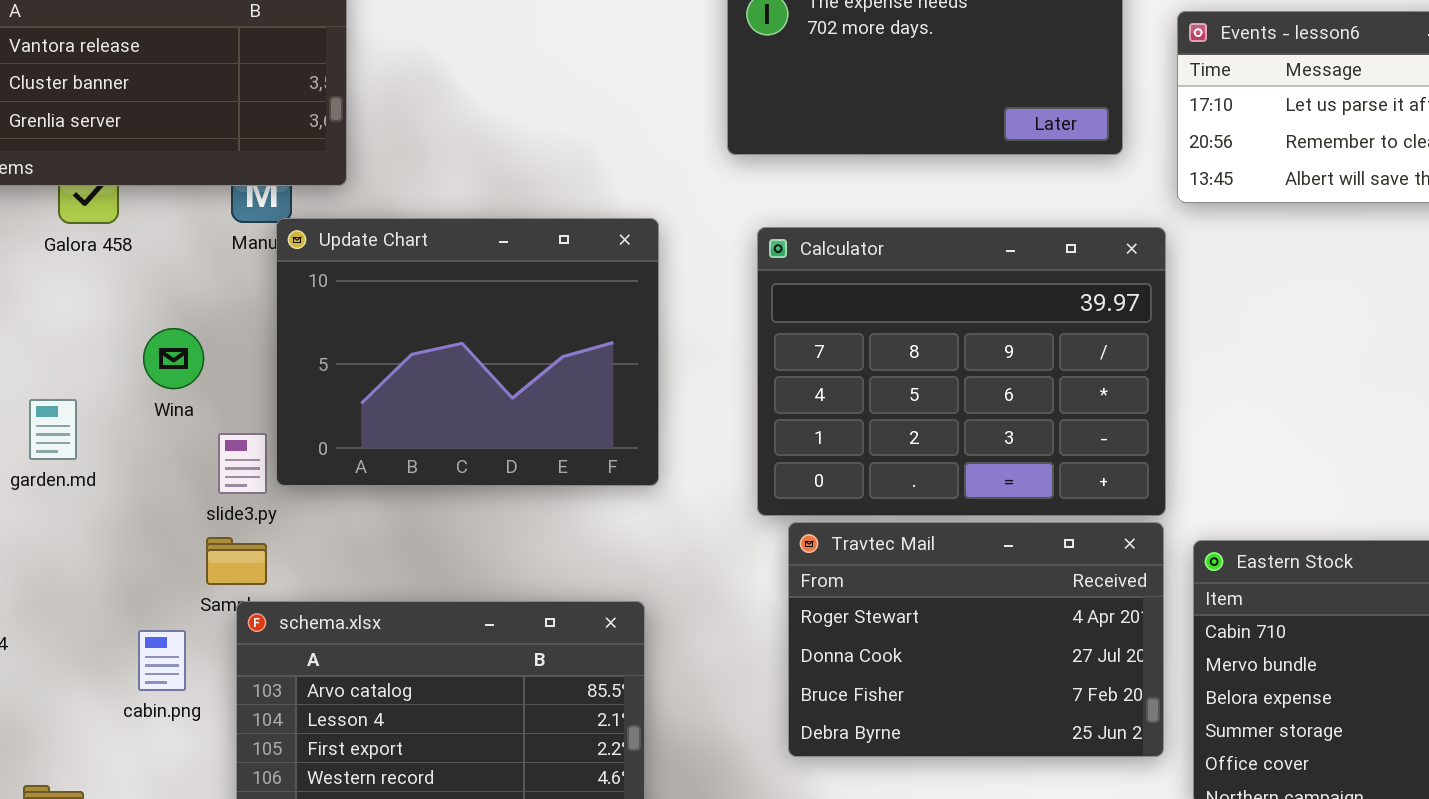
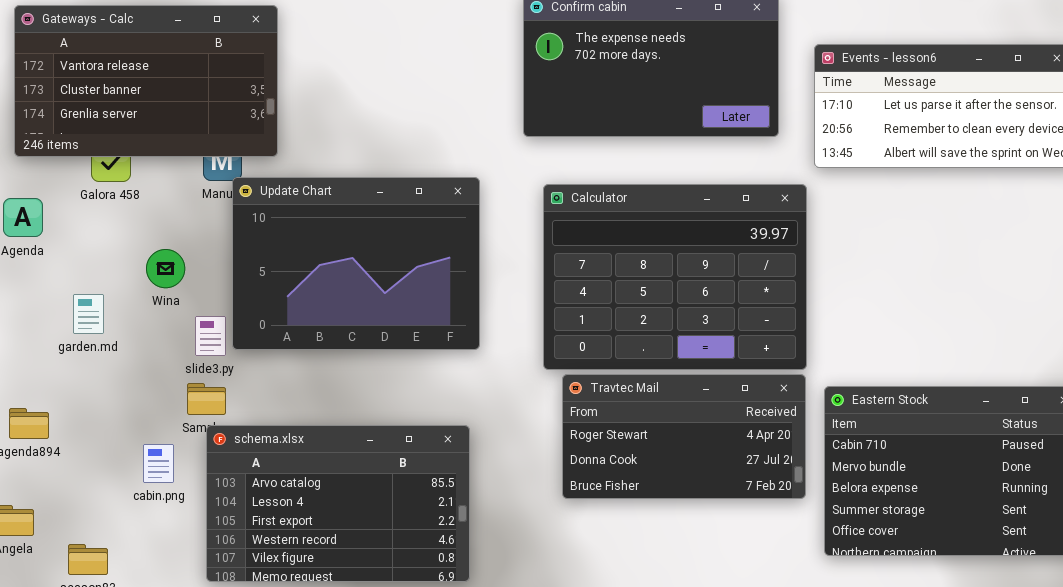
Travtec Mail: [788,522,1164,757] -> [562,374,806,499], resized

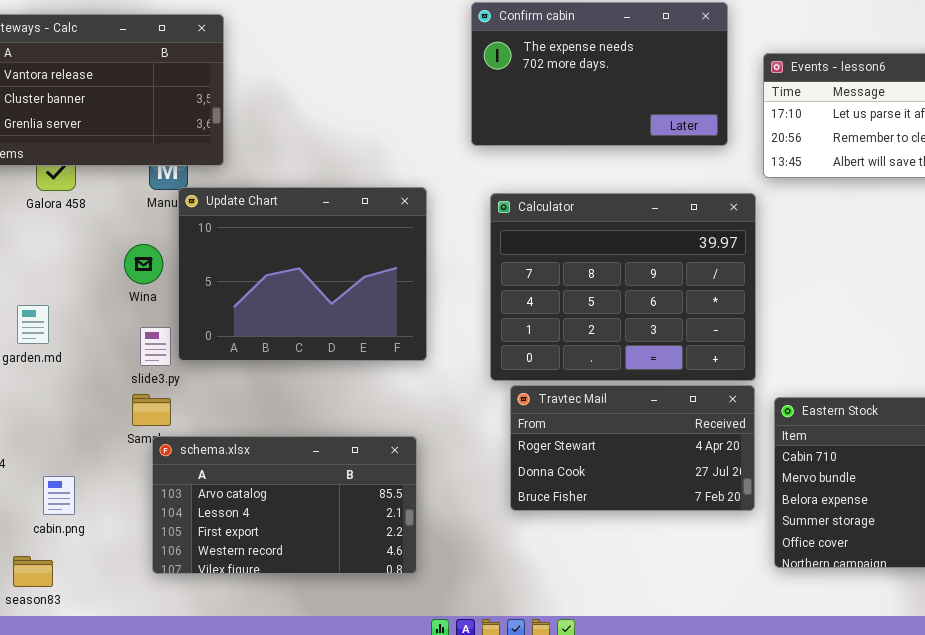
Wina: [146,249,185,288] -> [124,244,163,284], moved
schema.xlsx: [206,425,470,582] -> [152,436,417,574], resized
cabin.png: [143,444,174,483] -> [43,476,75,515], moved

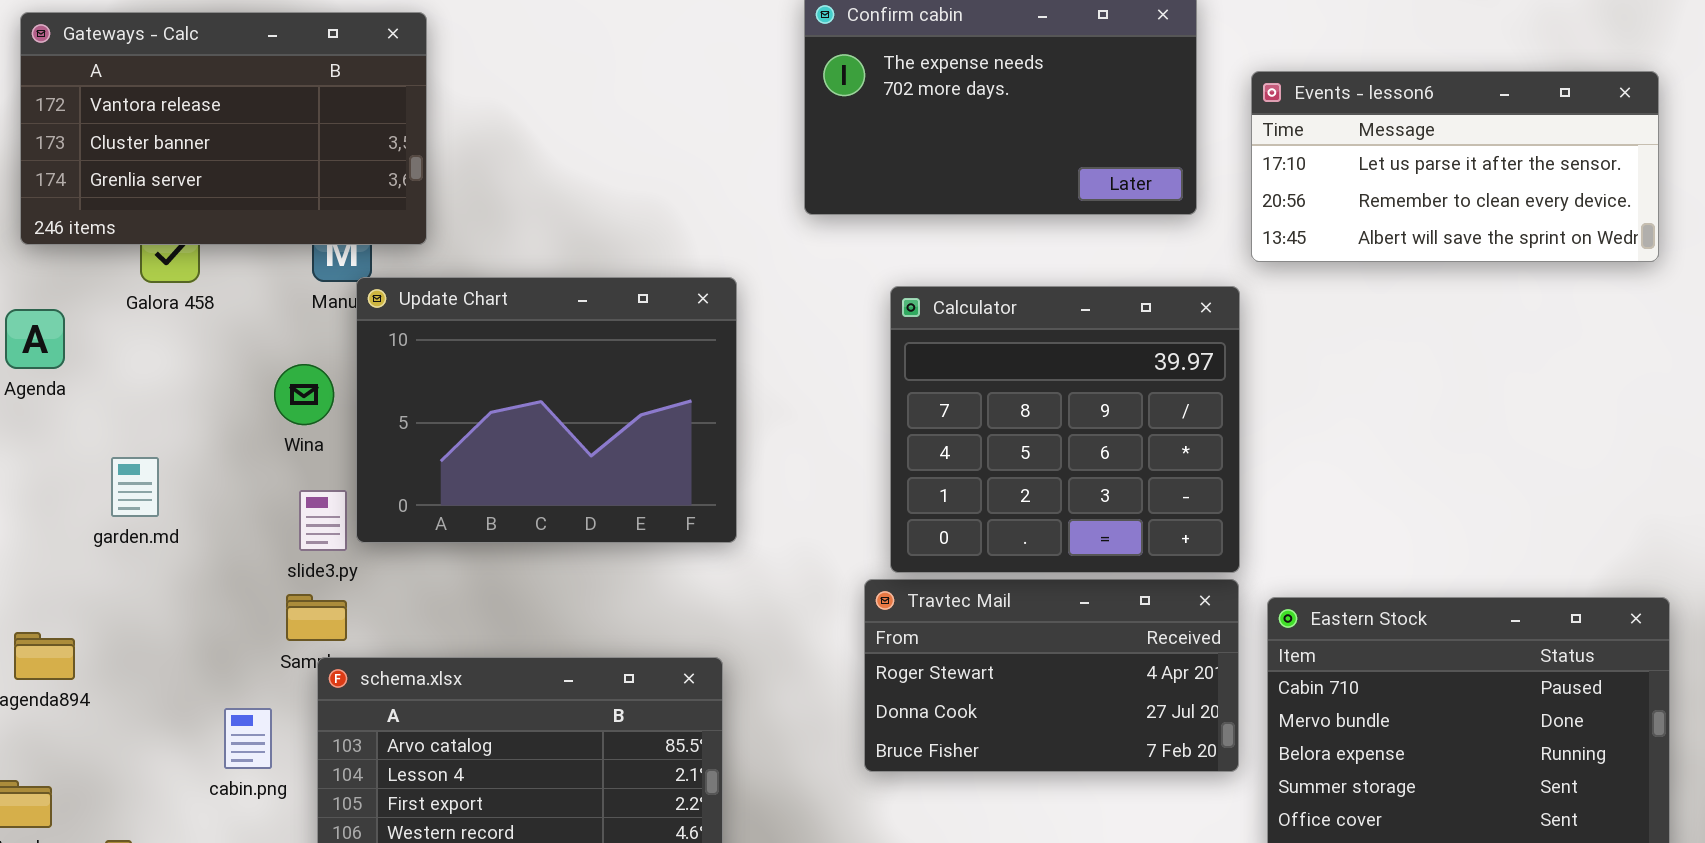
Calculator: [490,193,756,381] -> [890,286,1240,573], resized
cabin.png: [43,476,75,515] -> [224,708,272,769], moved

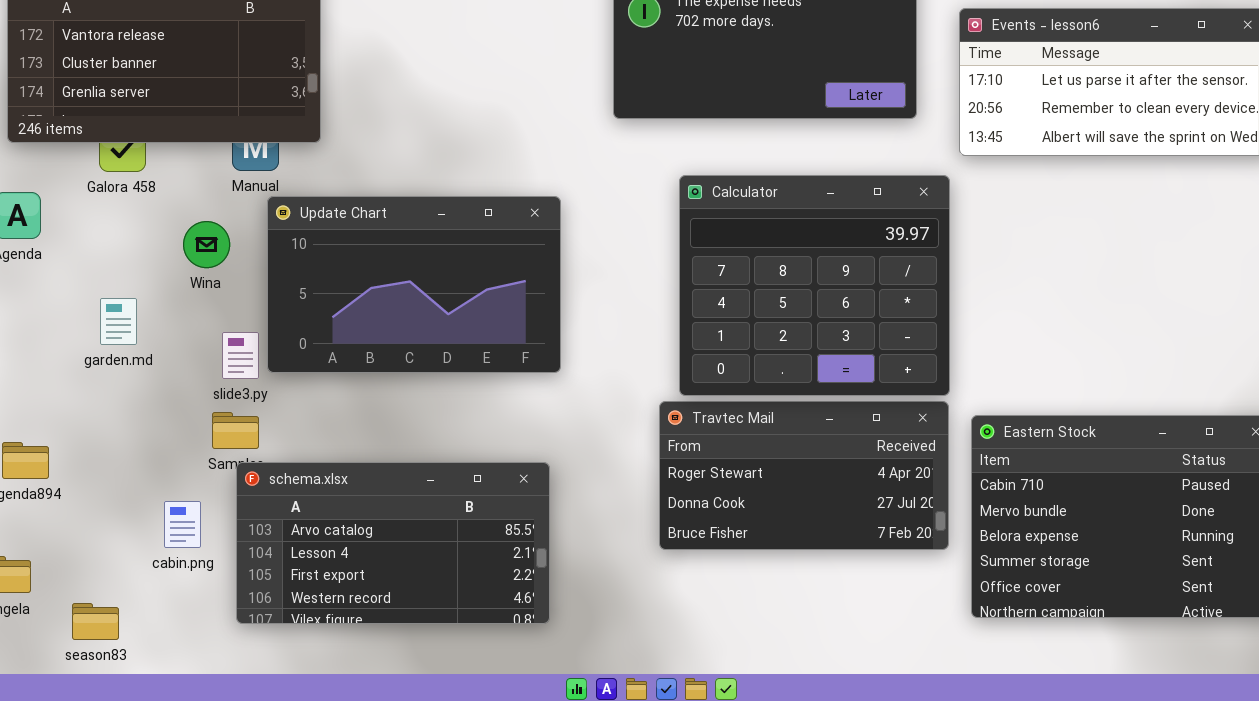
Update Chart: [356,277,737,543] -> [267,196,561,373], resized
Wina: [274,364,334,425] -> [183,221,230,268], moved
garden.md: [111,457,159,517] -> [100,298,137,345], moved

